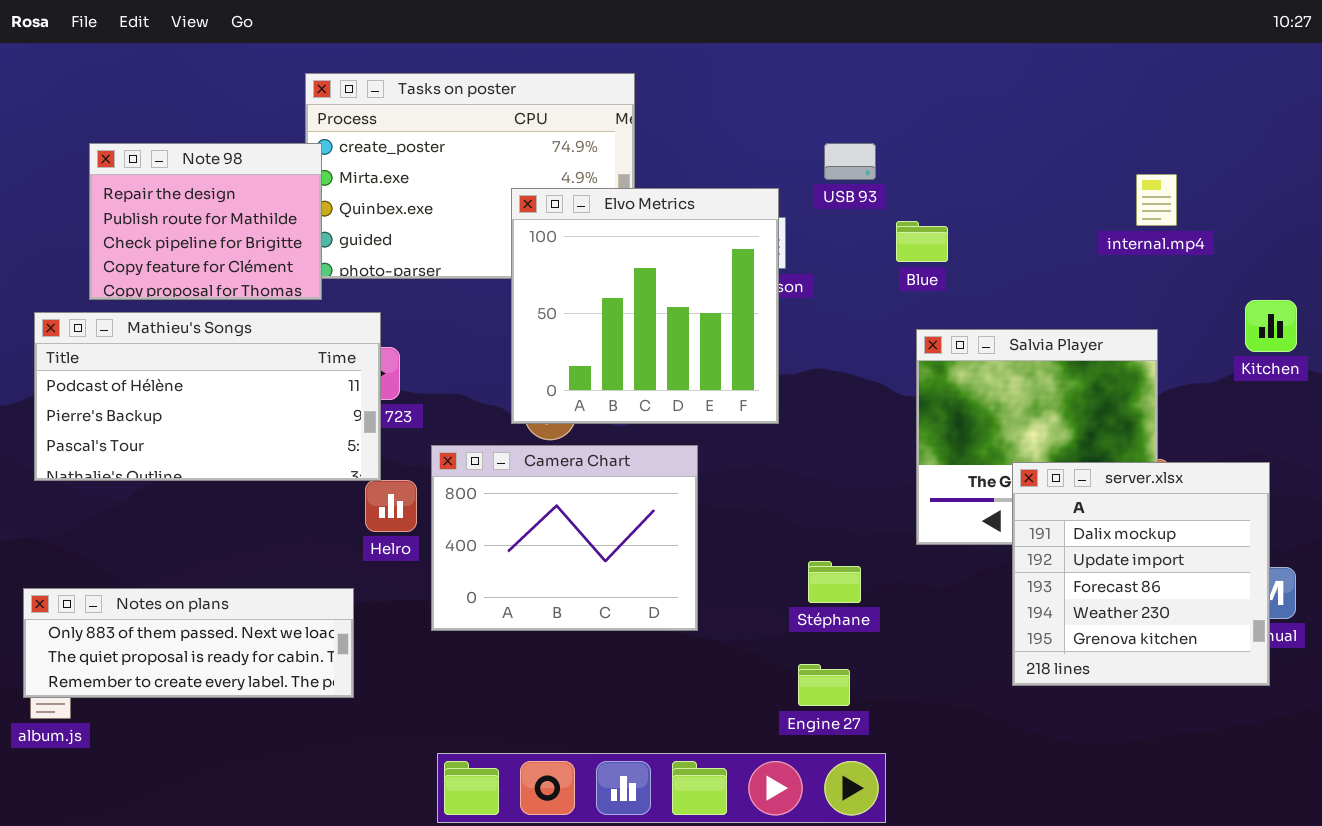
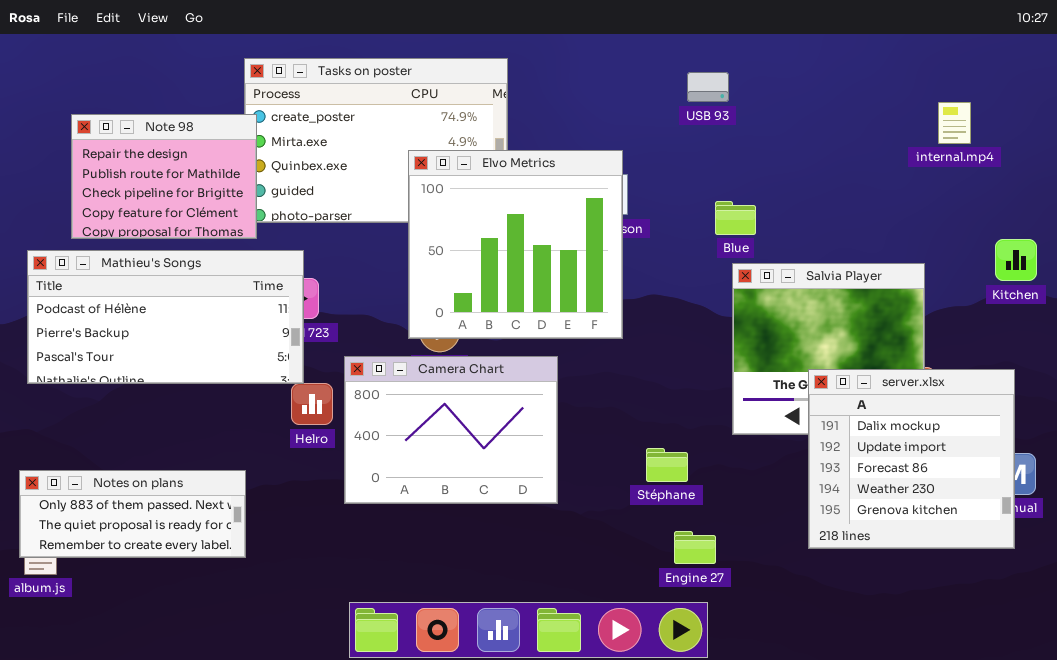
USB 93: [824,143,876,180] -> [687,72,729,102], moved
internal.mp4: [1136,174,1177,226] -> [938,102,971,144], moved
Blue: [896,221,948,262] -> [715,201,756,235], moved
Notes on plans: [23,588,354,698] -> [19,470,246,558], resized
Engine 27: [798,664,850,706] -> [674,531,716,564], moved

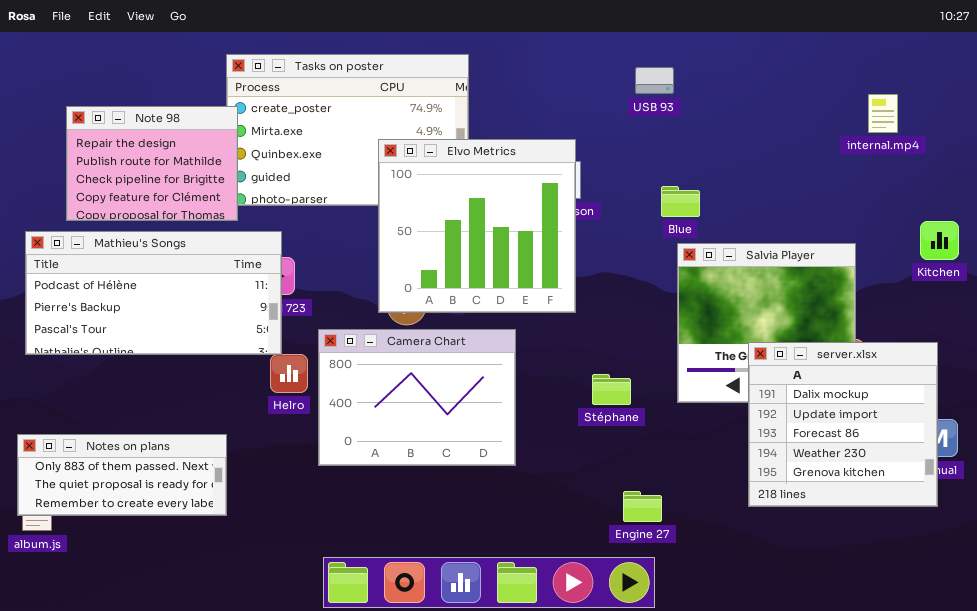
Stéphane: [646,448,688,482] -> [592,374,631,405], moved

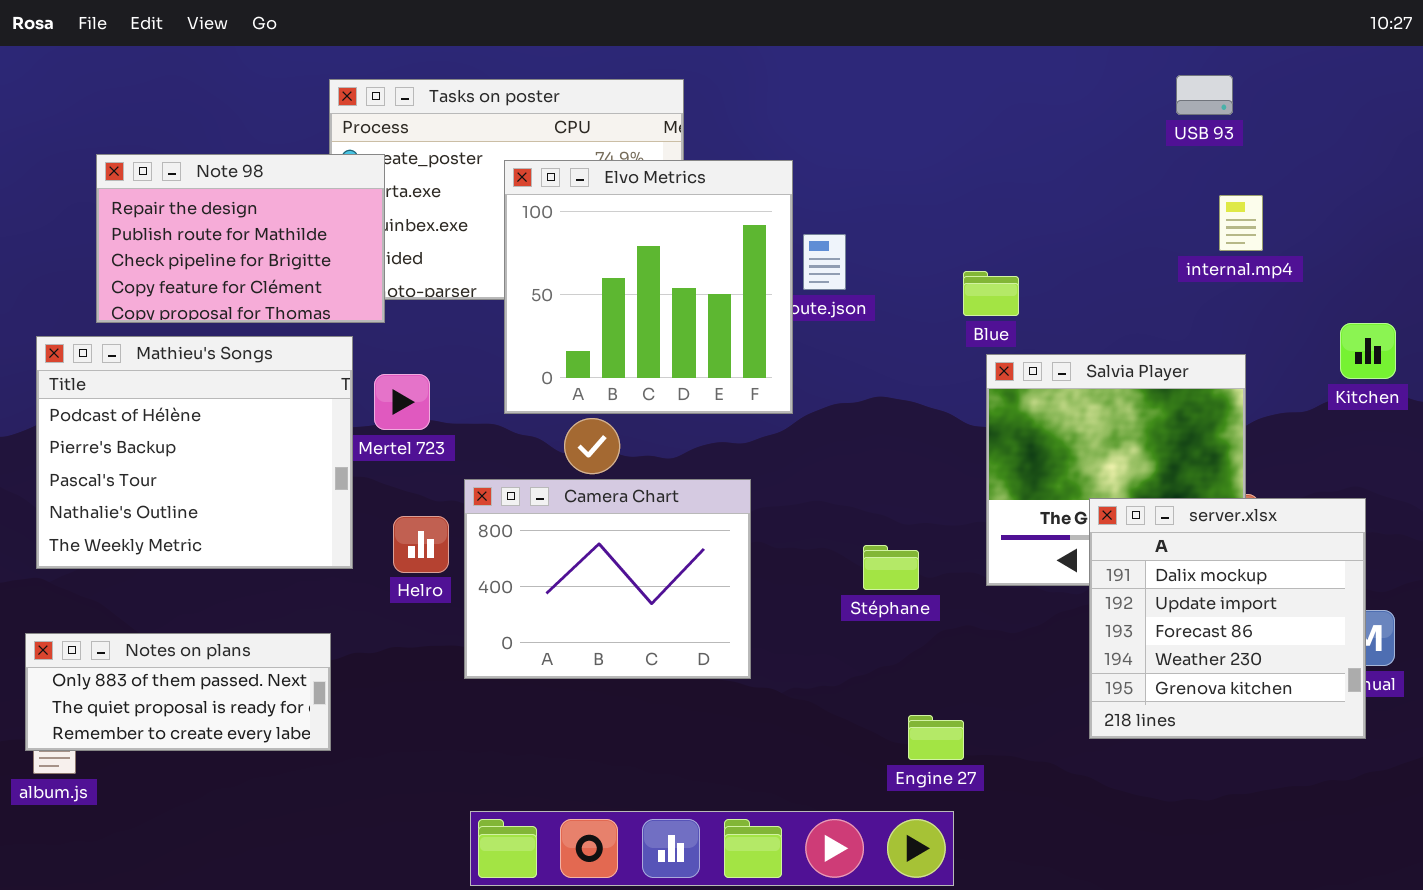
USB 93: [635,67,674,94] -> [1176,75,1233,115], moved
internal.mp4: [868,94,898,133] -> [1219,195,1263,251], moved
Note 98: [66,106,238,221] -> [96,154,385,323], resized
Elvo Metrics: [378,139,576,313] -> [504,160,793,414], moved
Mathieu's Songs: [25,231,282,355] -> [36,336,353,569], resized

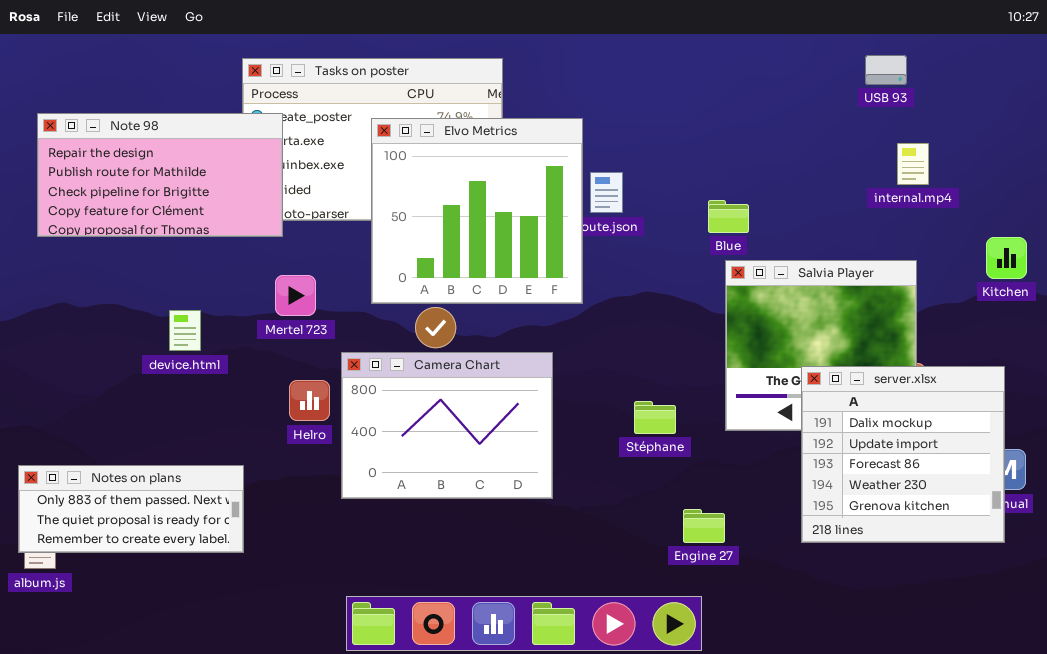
Note 98: [96,154,385,323] -> [37,113,283,237], resized
Mathieu's Songs: [36,336,353,569] -> none, closed
Engine 27: [908,715,964,760] -> [683,509,725,543], moved

